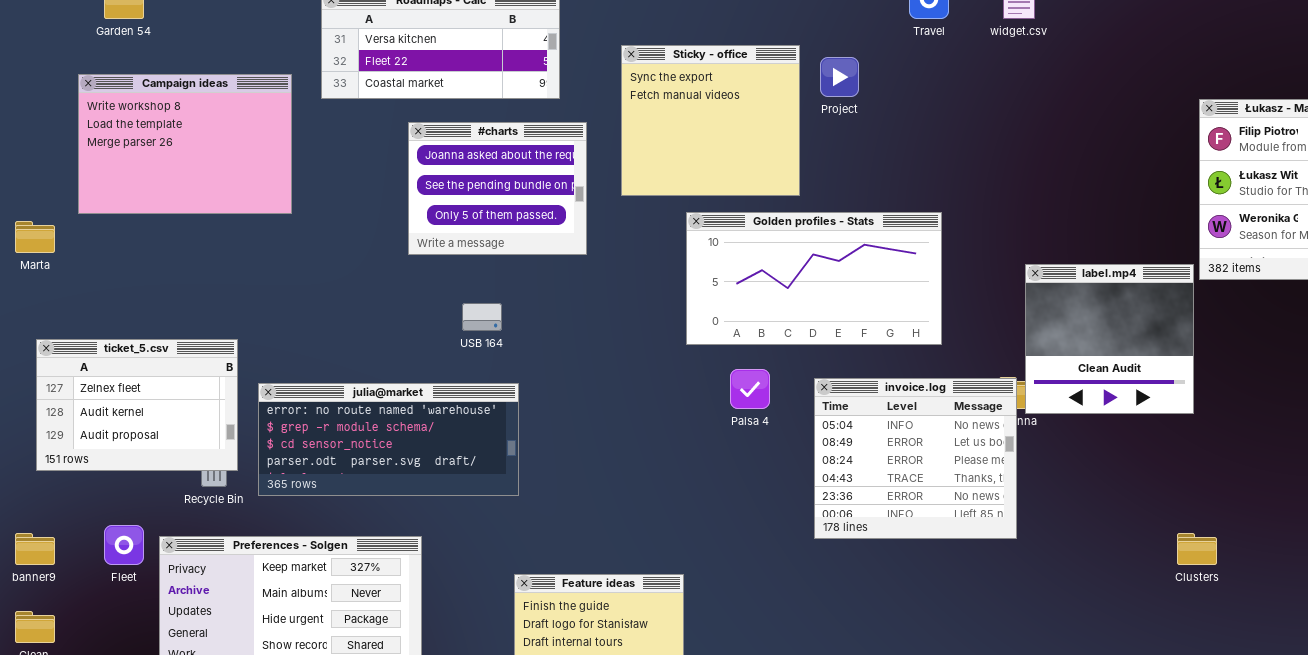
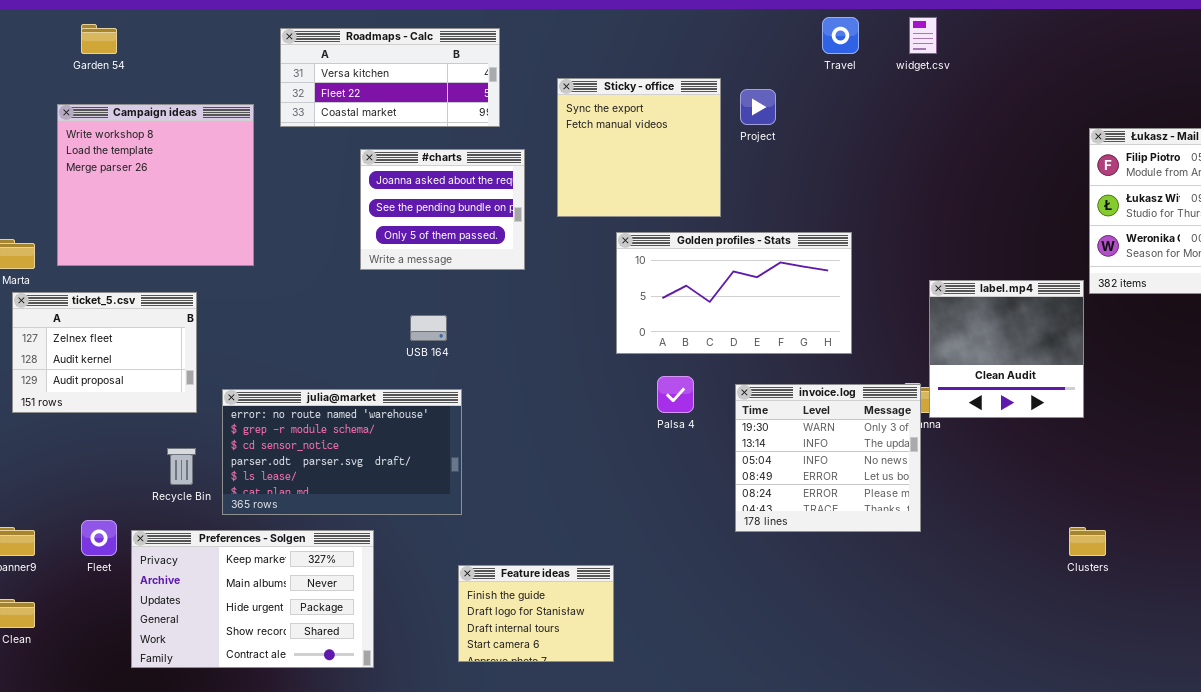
Campaign ideas: [78,74,292,214] -> [57,104,254,266], resized
ticket_5.csv: [36,339,238,471] -> [12,292,197,413], moved
invoice.log: [814,378,1017,539] -> [735,384,921,532], scrolled up 2 rows
julia@market: [258,383,519,496] -> [222,389,462,515], resized

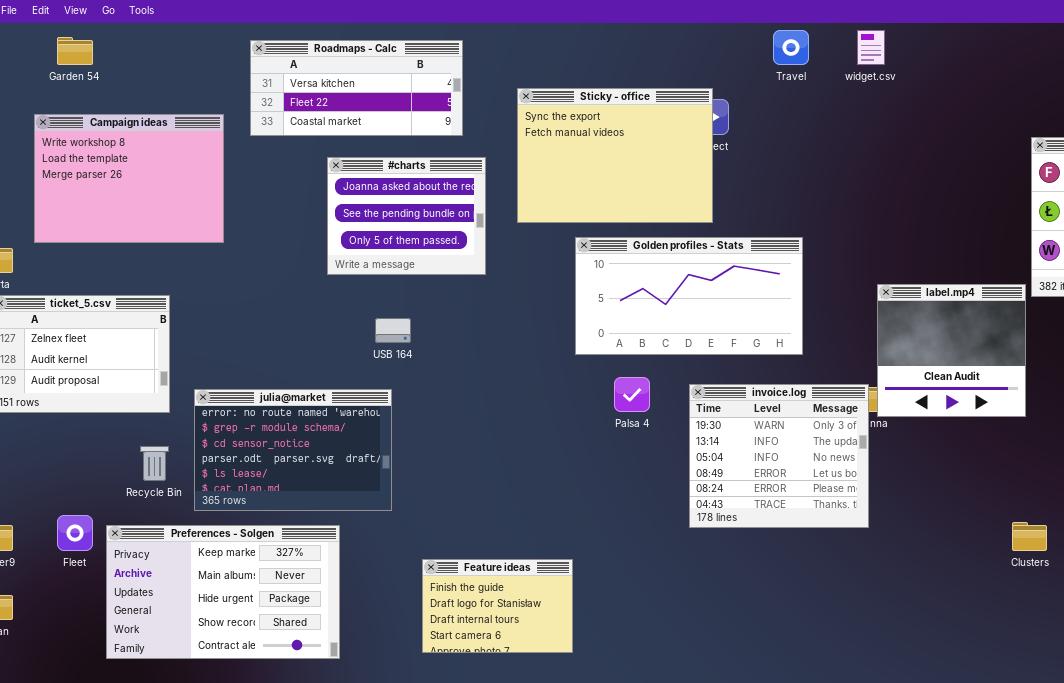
Sticky - office: [557,78,721,217] -> [517,88,713,223], resized
Campaign ideas: [57,104,254,266] -> [34,114,224,243], resized
julia@market: [222,389,462,515] -> [194,389,392,511], resized

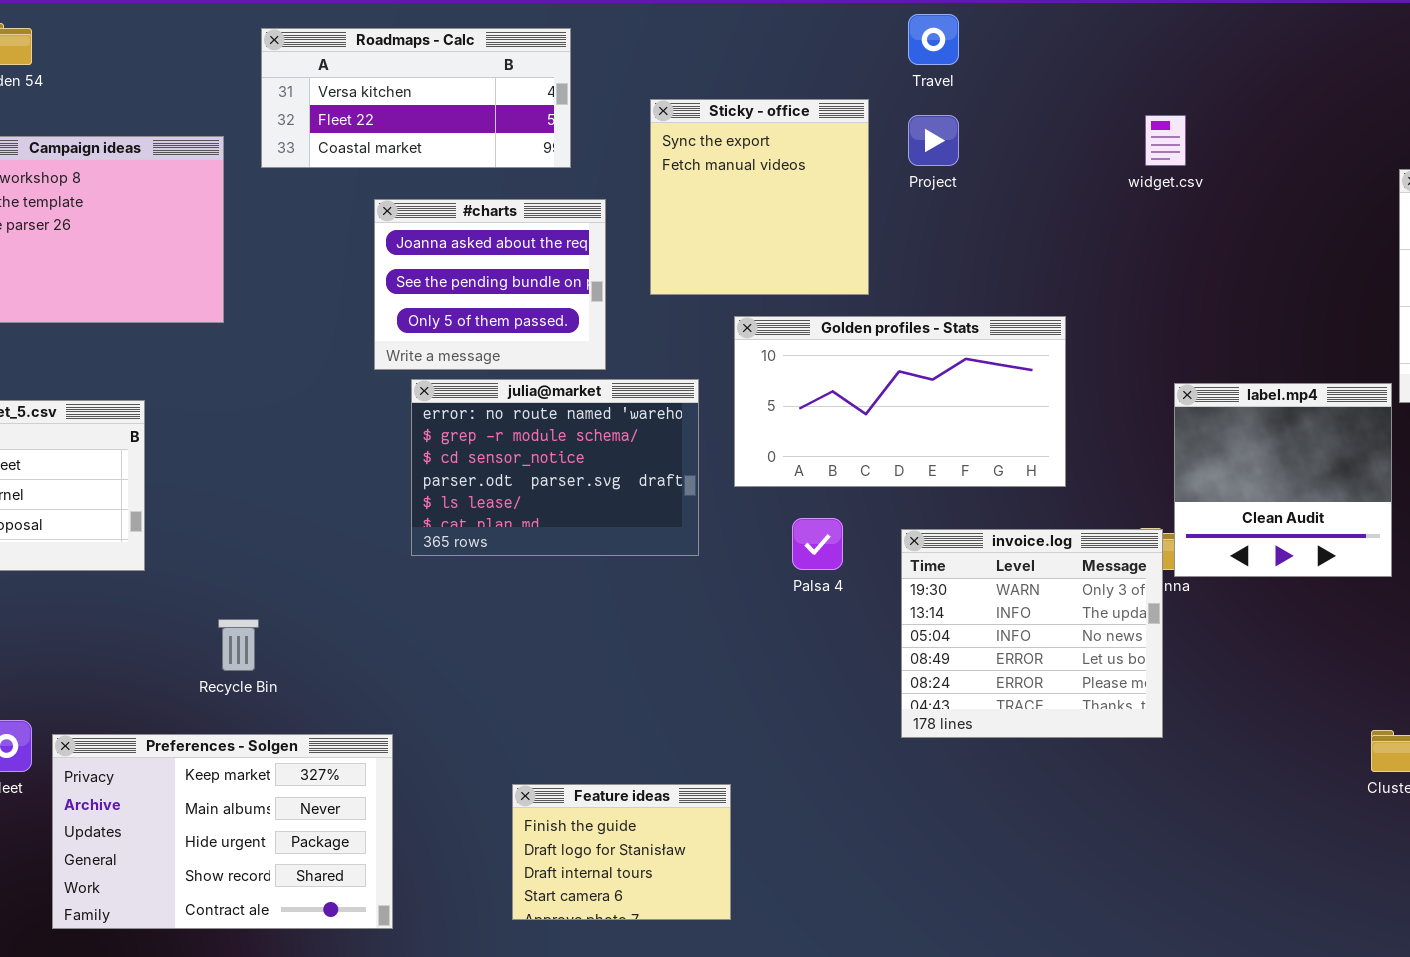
Travel: [773,30,809,65] -> [908,14,959,65], moved
widget.csv: [857,30,885,65] -> [1145,115,1186,166], moved
Sticky - office: [517,88,713,223] -> [650,99,869,295], resized
julia@market: [194,389,392,511] -> [411,379,699,556], moved
Recycle Bin: [140,446,169,481] -> [218,619,259,671], moved

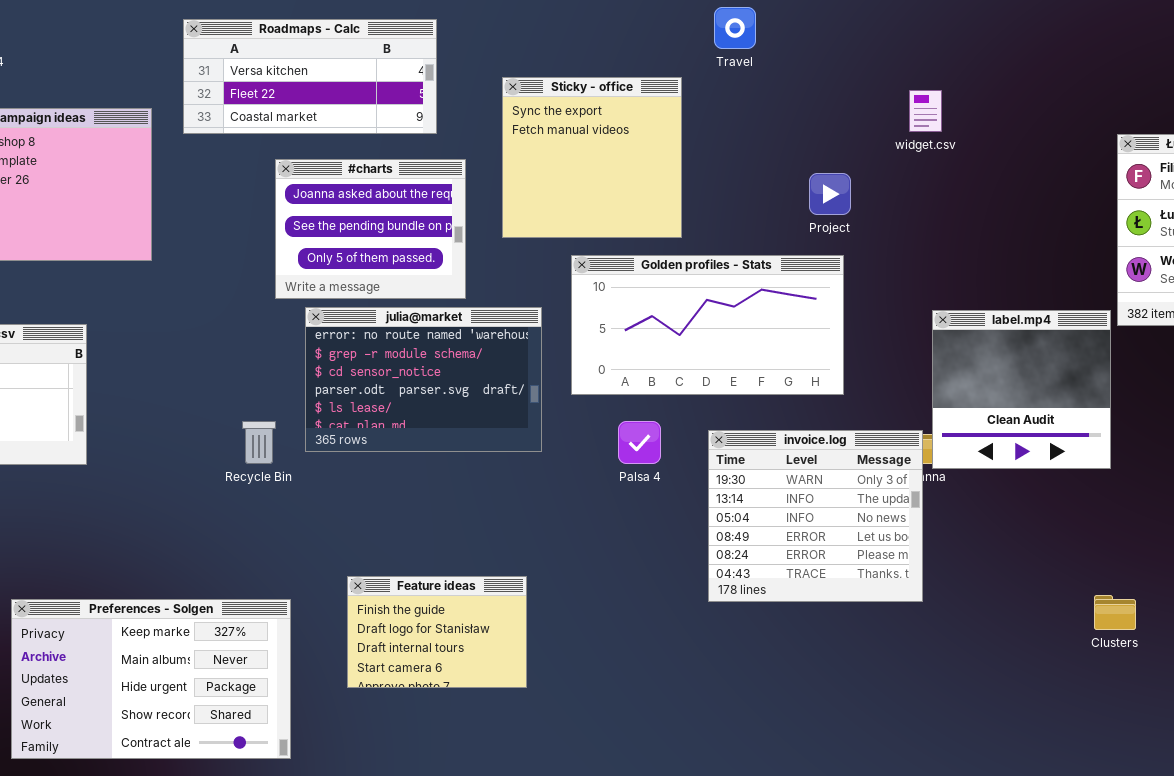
Project: [908,115,959,166] -> [809,173,851,215], moved
Recycle Bin: [218,619,259,671] -> [242,421,276,464], moved
Feature ideas: [512,784,731,920] -> [347,576,527,688], moved

